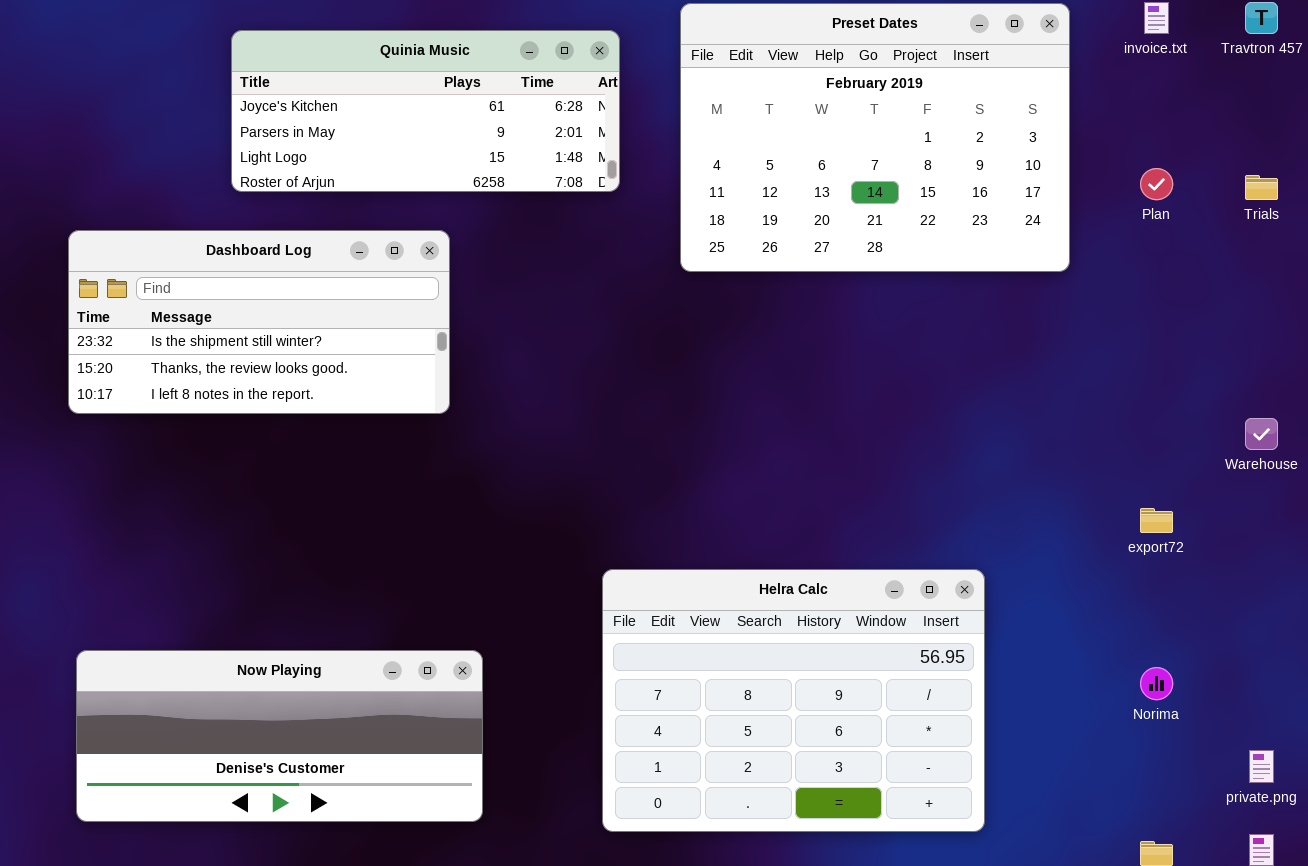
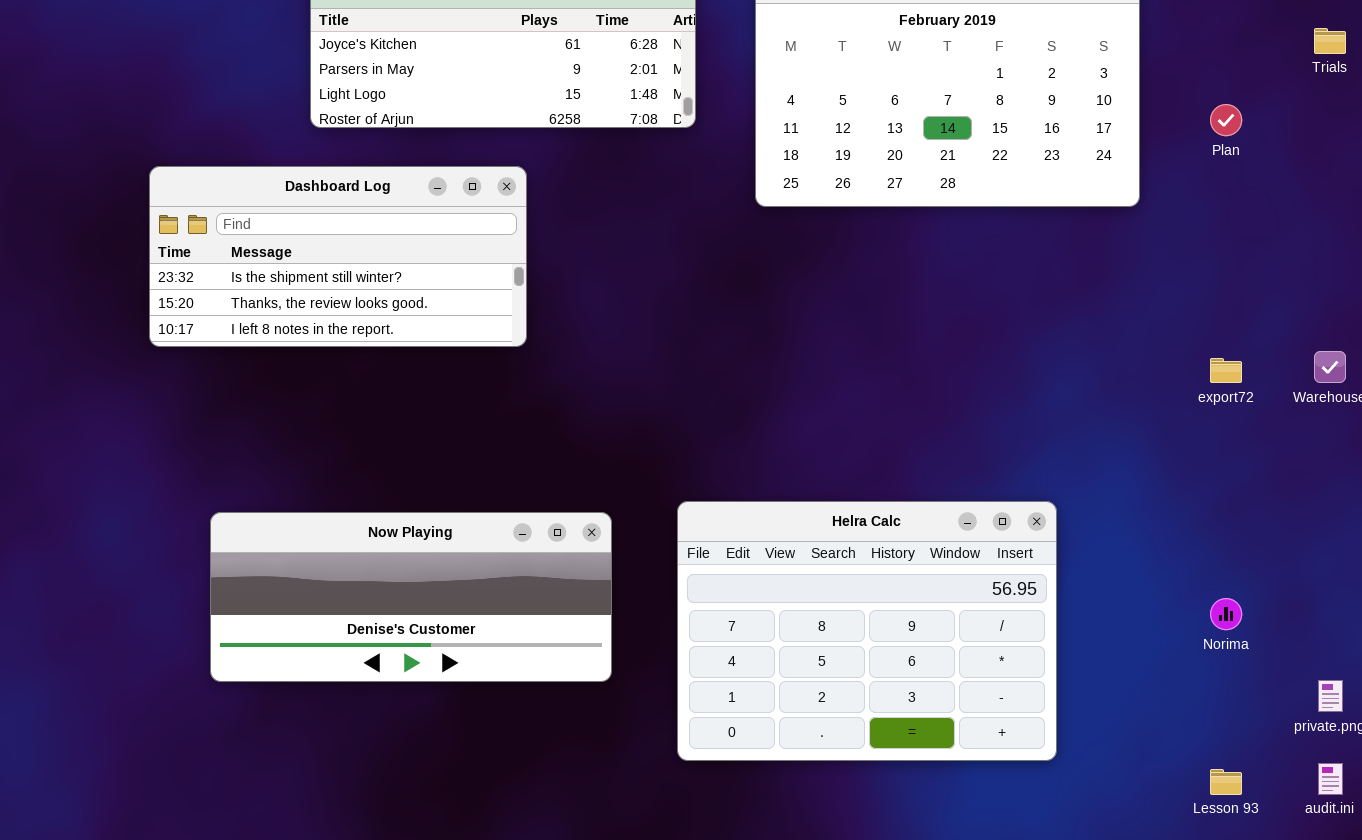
Trials: [1245,175,1278,200] -> [1314,28,1346,54], moved
export72: [1140,508,1173,533] -> [1210,358,1242,383], moved
Now Playing: [76,650,483,822] -> [210,512,612,682], moved

